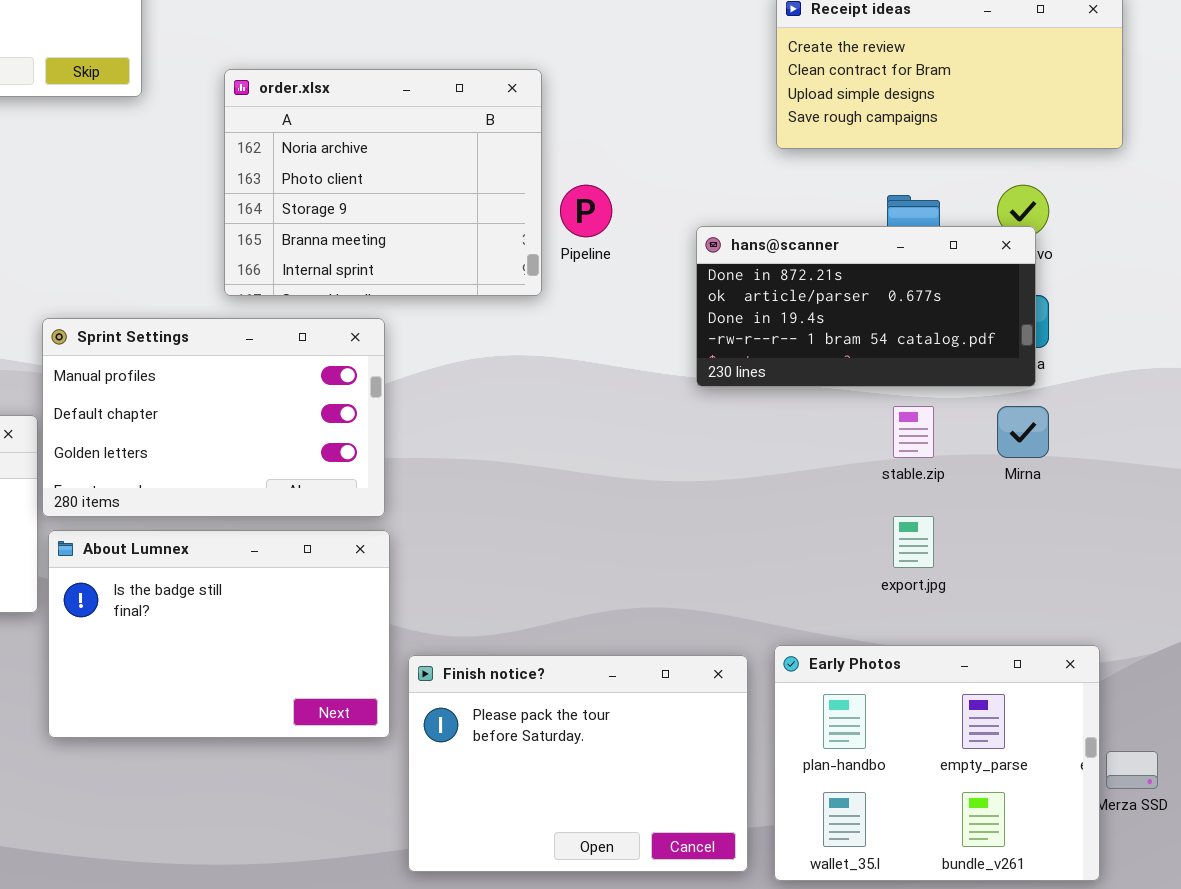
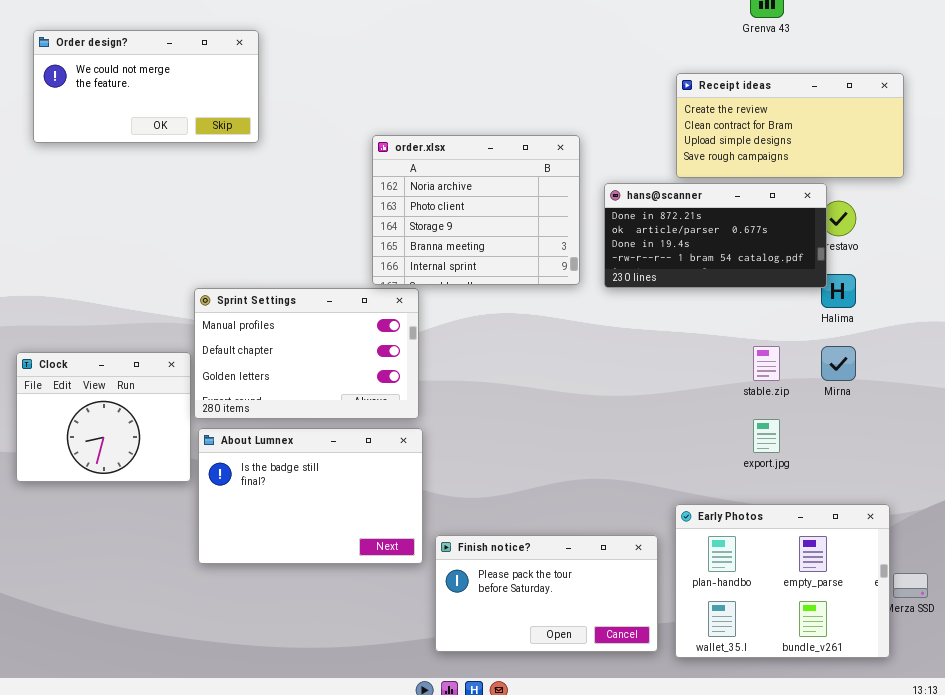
order.xlsx: [224,69,542,296] -> [372,135,580,285], moved
hans@scanner: [696,226,1036,387] -> [604,183,827,288], moved
Finish notice?: [408,655,748,872] -> [435,535,658,652], resized

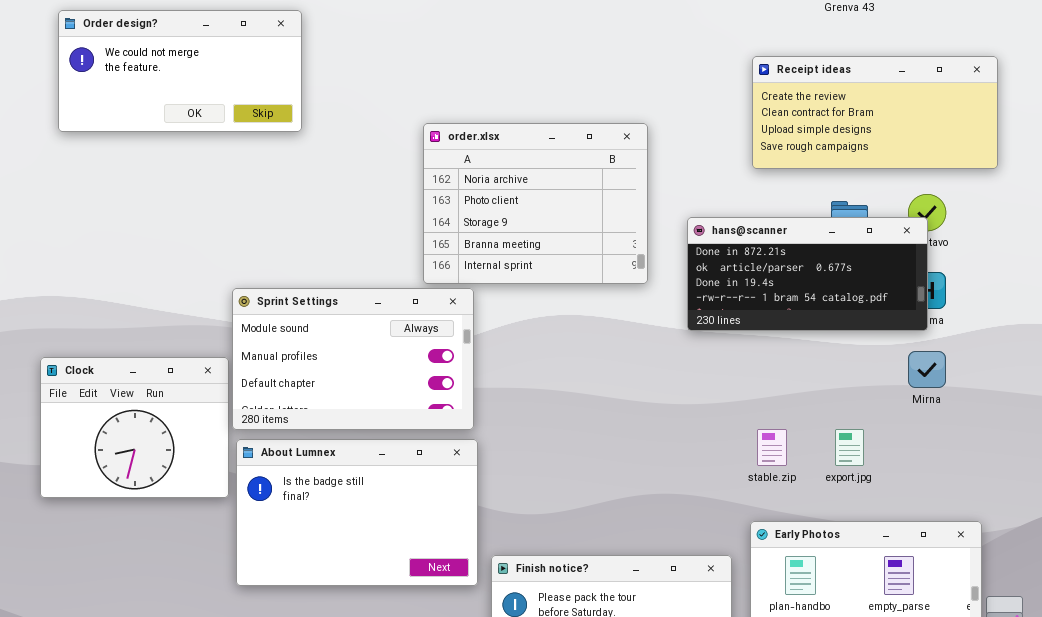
hans@scanner: [604,183,827,288] -> [687,217,928,331], moved
Sprint Settings: [194,288,419,419] -> [232,288,474,430], scrolled up 1 row
stable.zip: [753,346,780,381] -> [757,429,787,466], moved

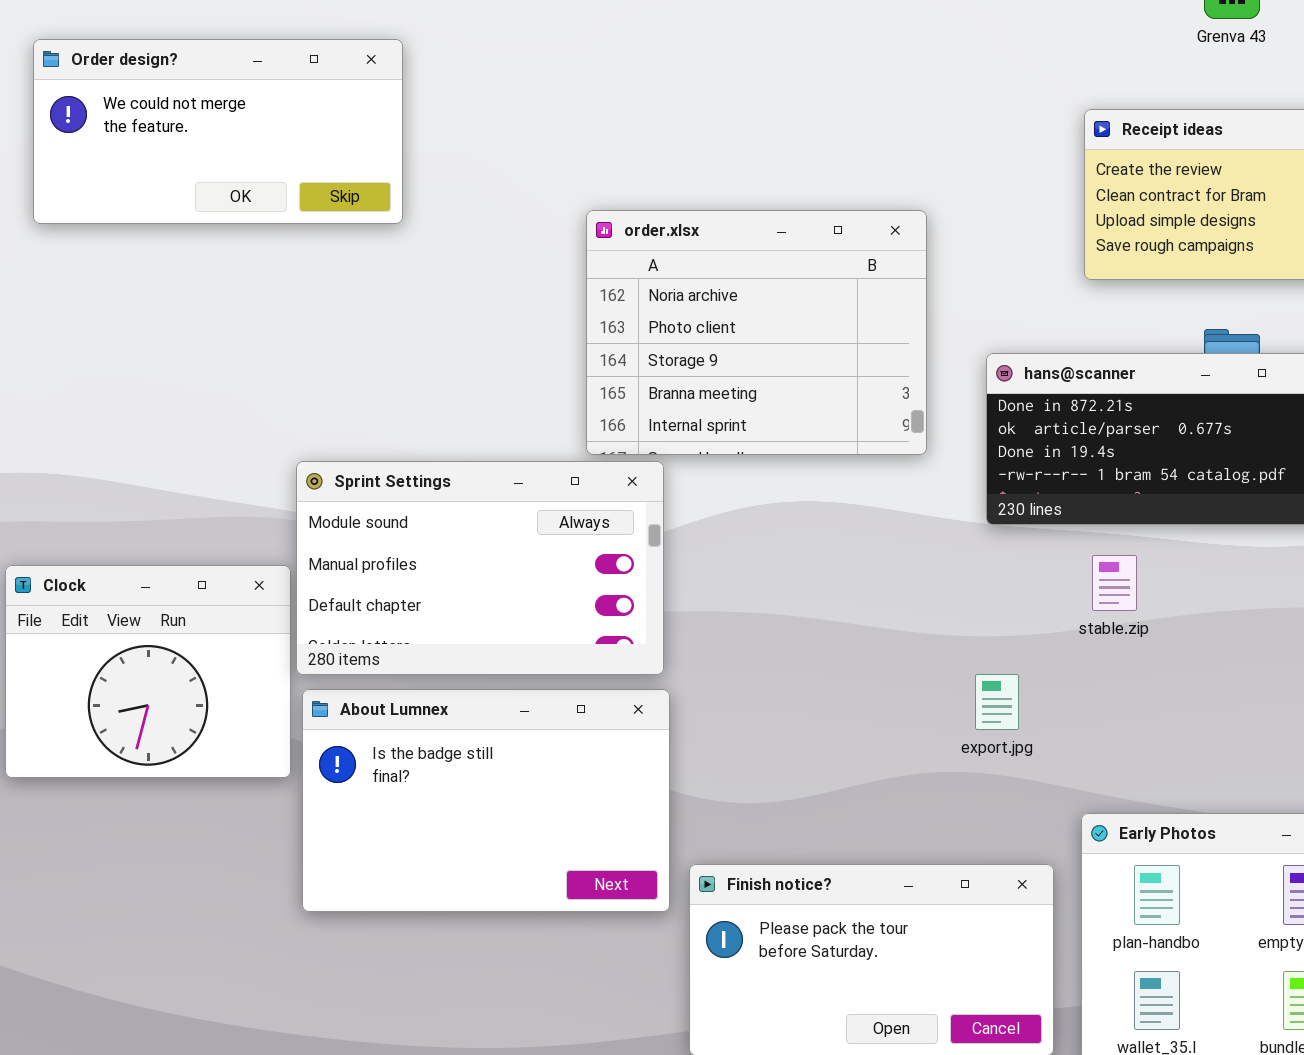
stable.zip: [757,429,787,466] -> [1092,555,1137,611], moved
export.jpg: [835,429,864,466] -> [975,674,1019,730], moved

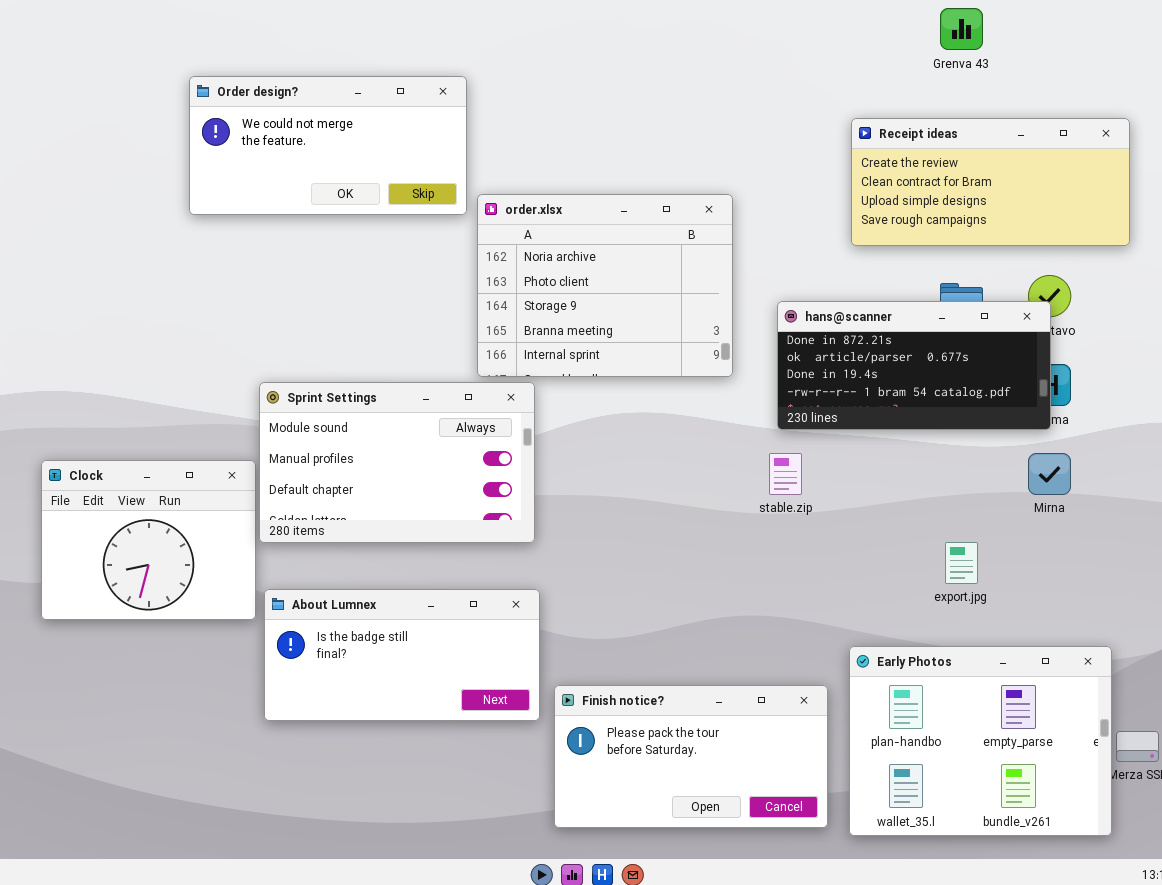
Order design?: [33,39,403,224] -> [189,76,467,215], moved
stable.zip: [1092,555,1137,611] -> [769,453,802,495], moved
export.jpg: [975,674,1019,730] -> [945,542,978,584], moved
About Lumnex: [302,689,670,912] -> [264,589,540,721], resized

